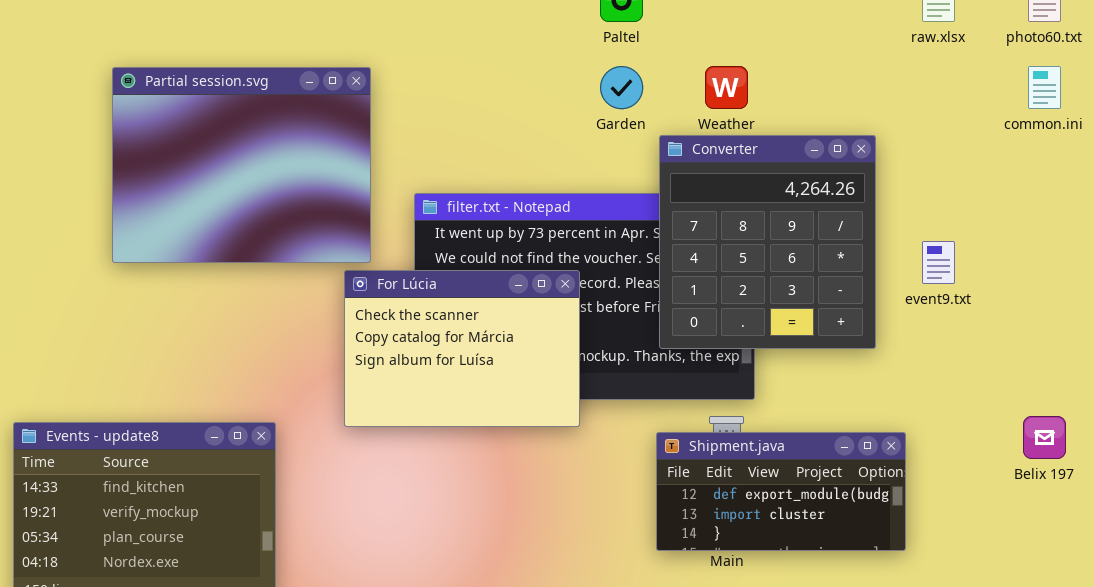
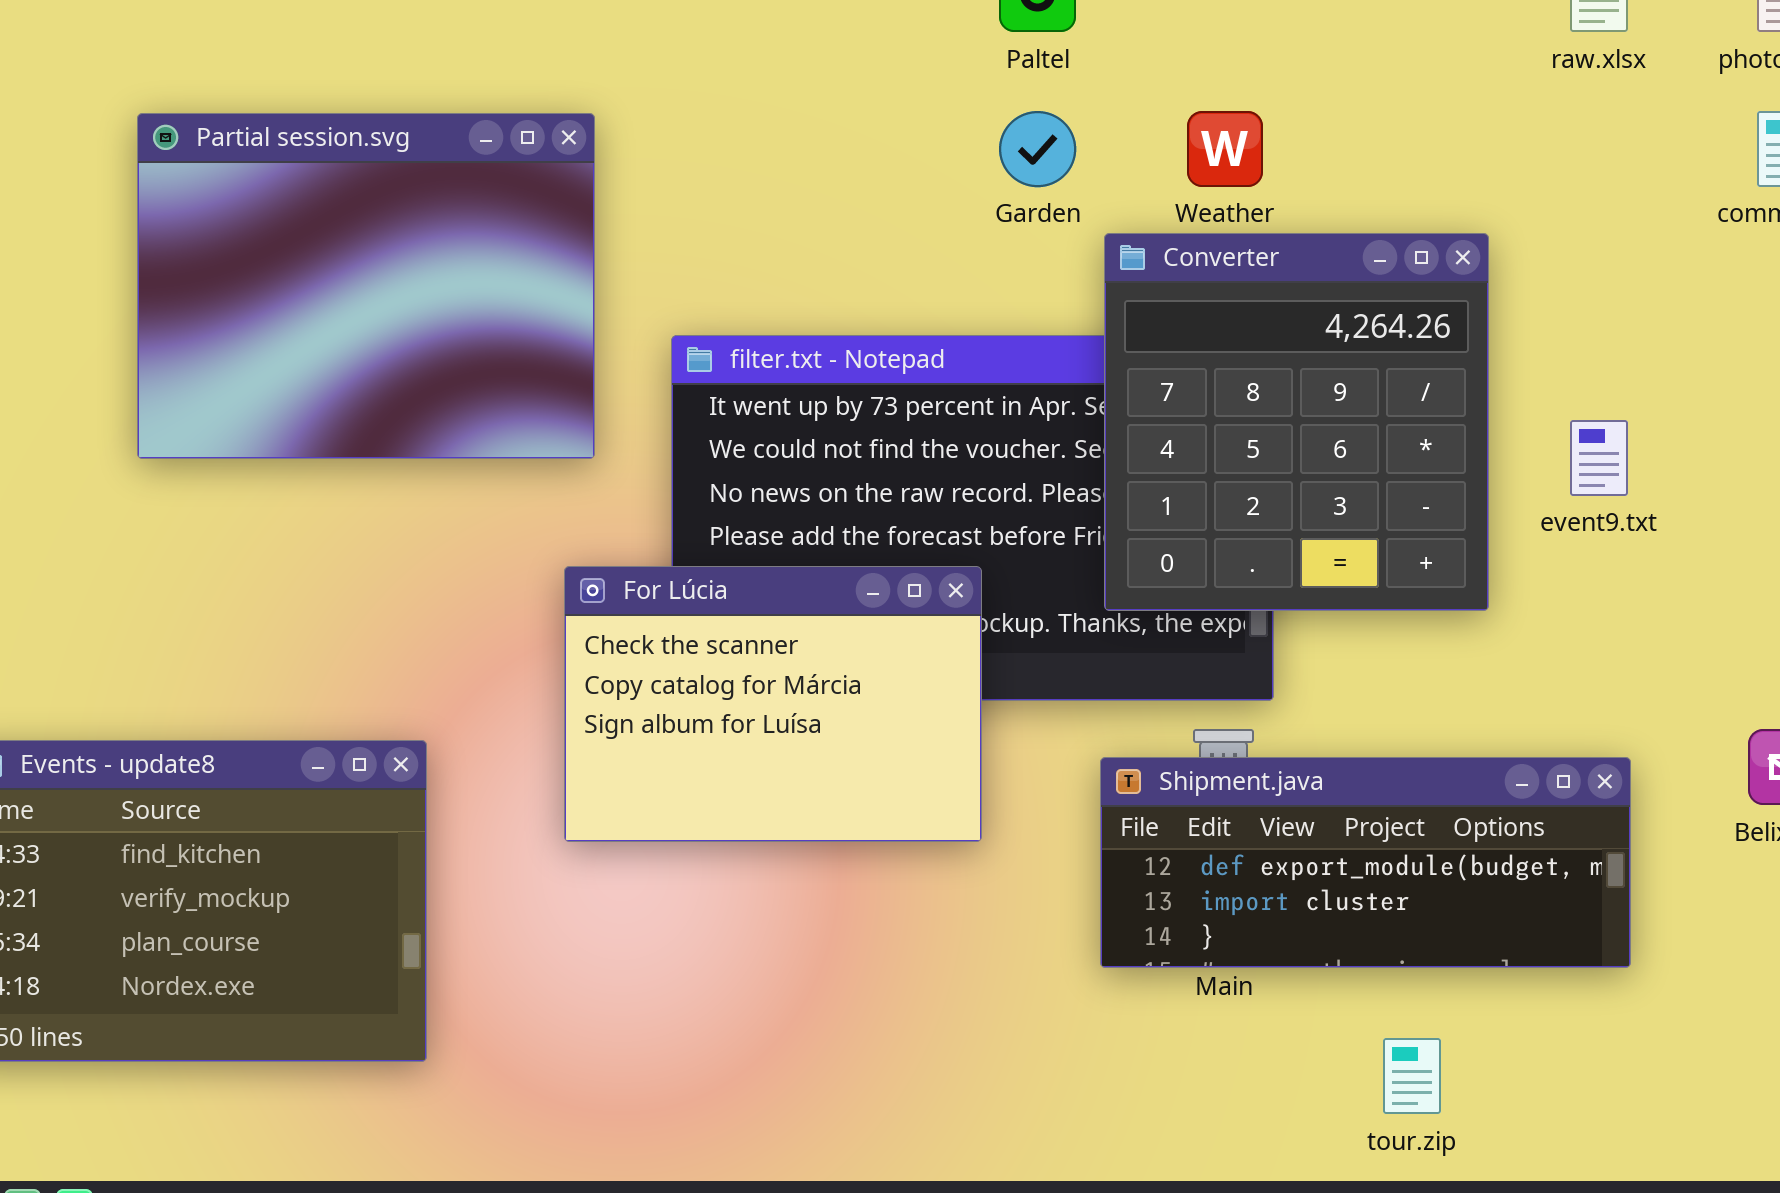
For Lúcia: [344,270,580,427] -> [564,566,982,842], moved
Shipment.java: [656,432,906,551] -> [1100,757,1631,968], resized

